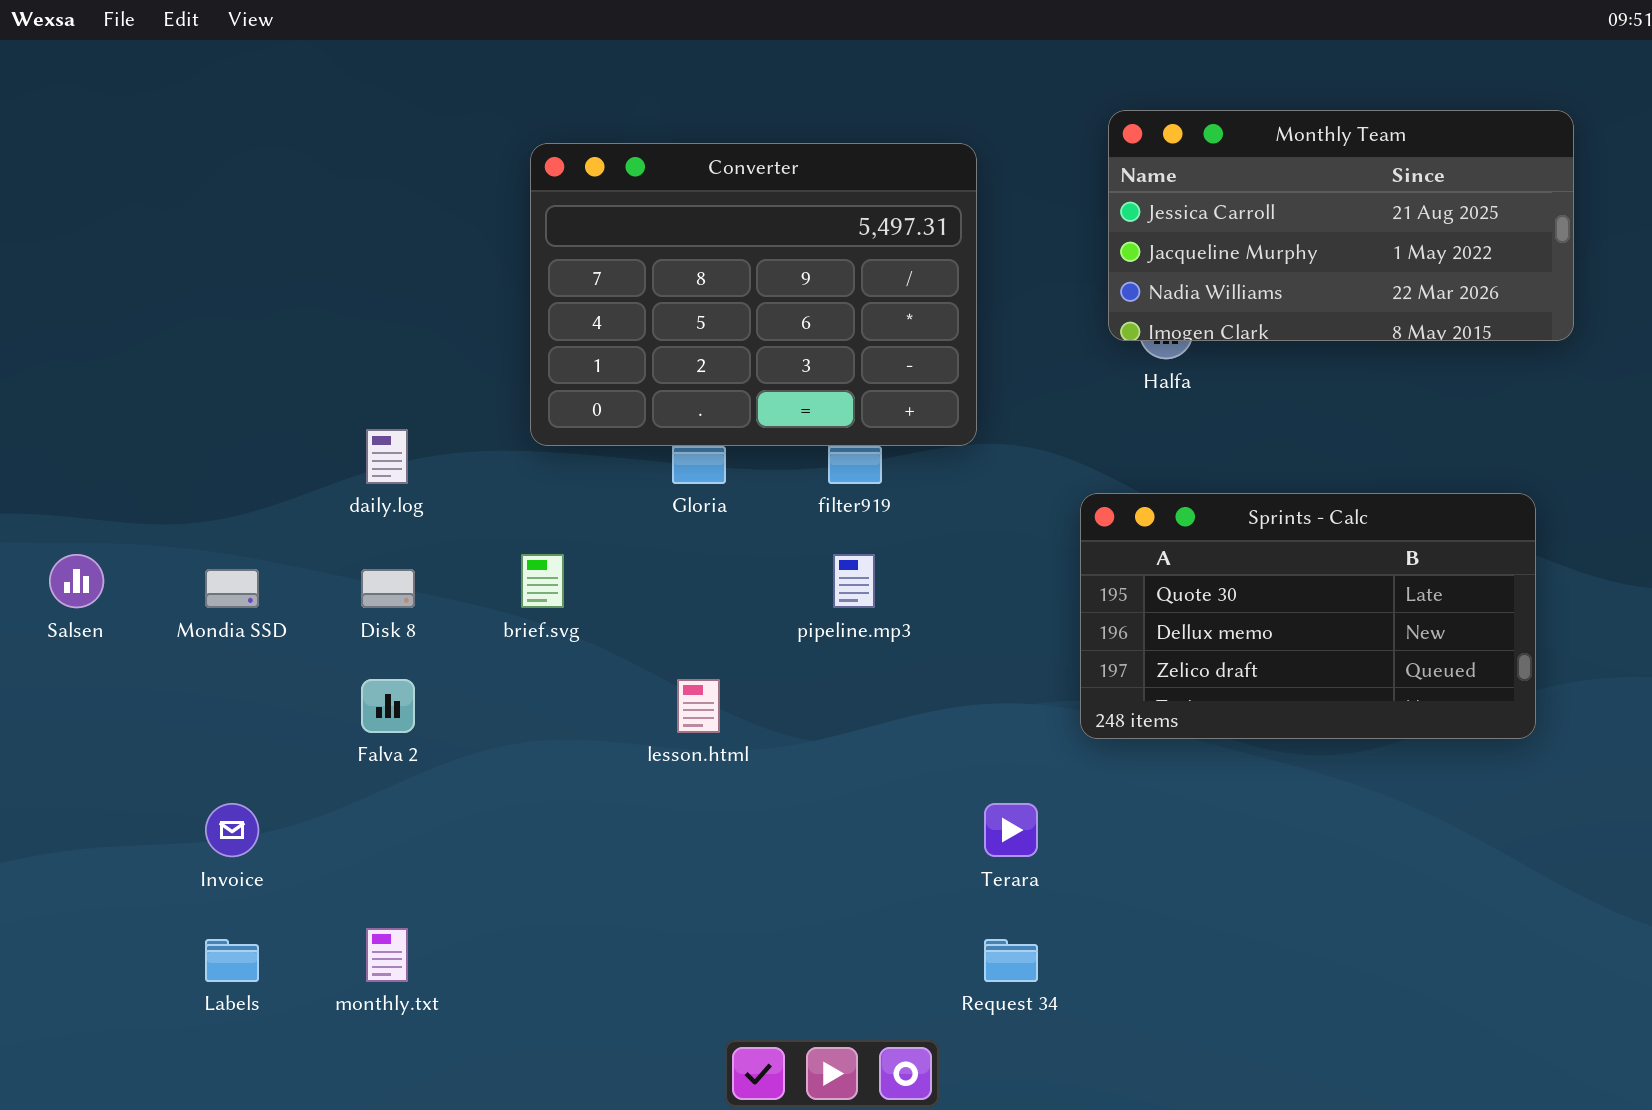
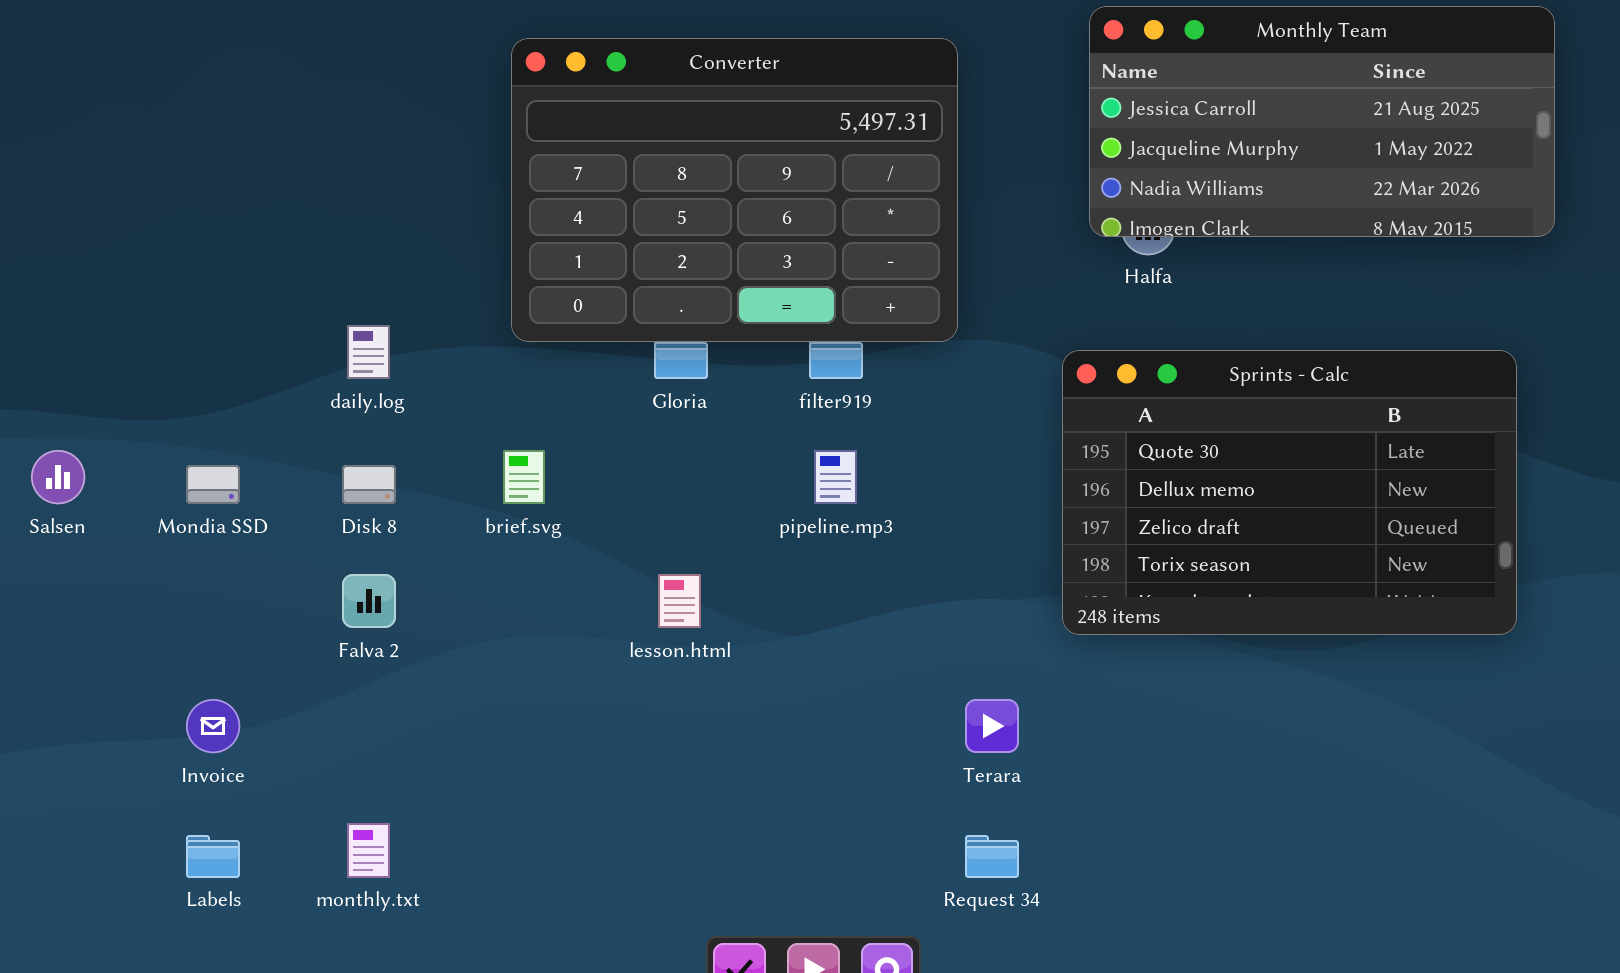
Sprints - Calc: [1080,493,1536,739] -> [1062,350,1517,635], resized

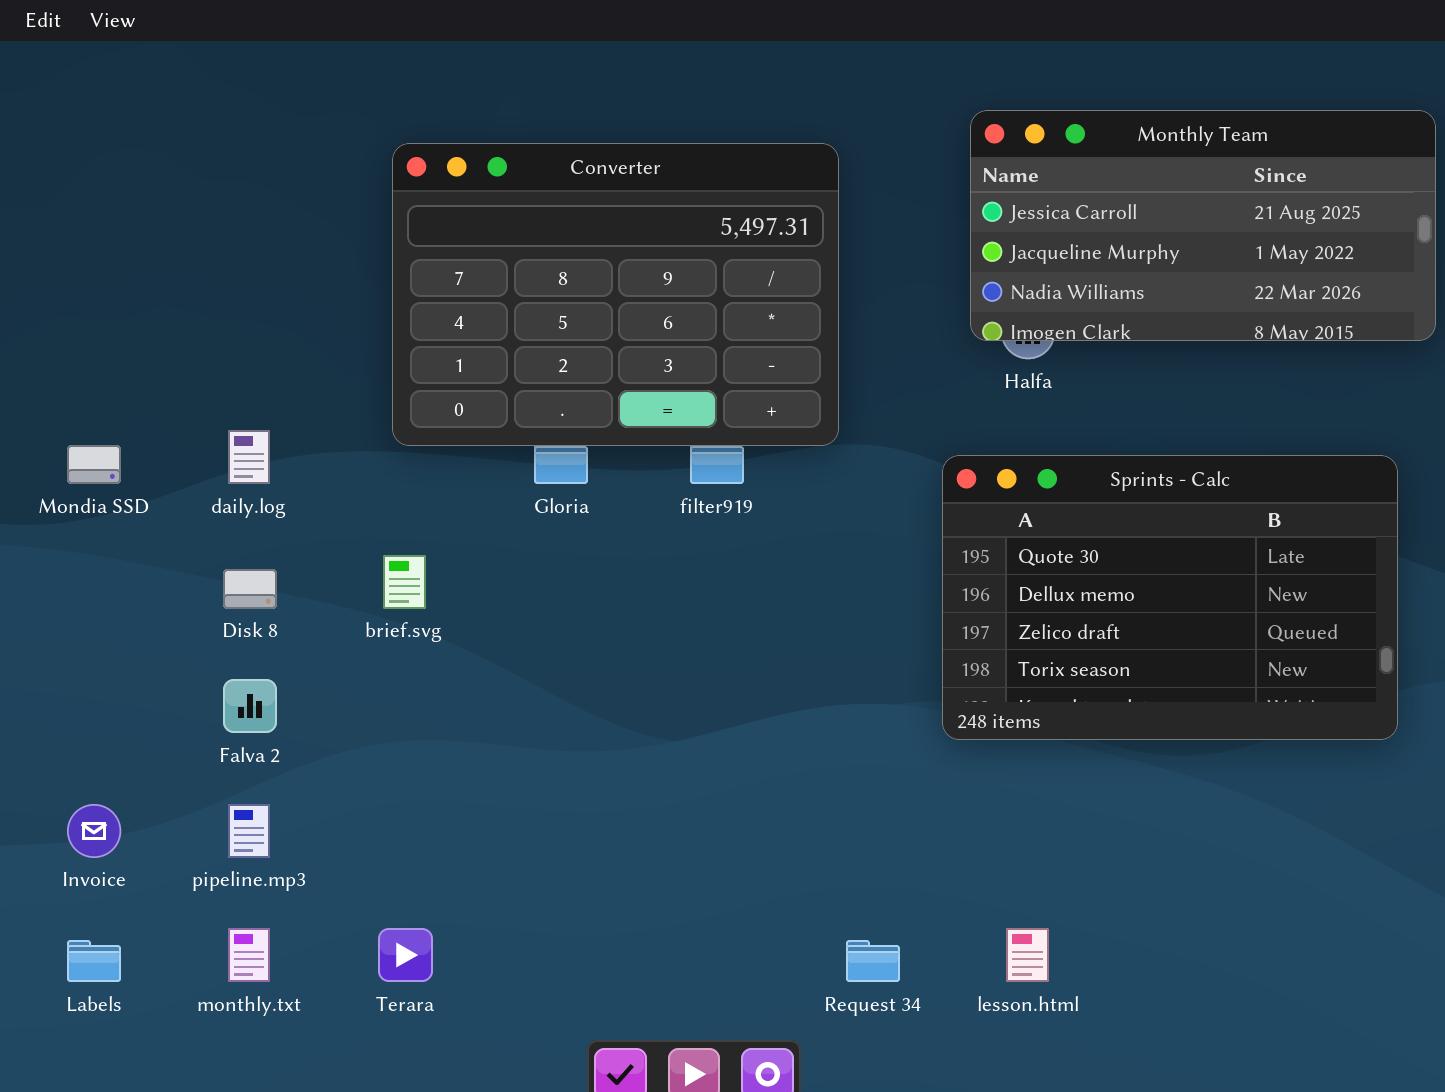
pipeline.mp3: [814,450,857,504] -> [228,804,270,858], moved
Mondia SSD: [186,465,240,504] -> [67,445,121,484], moved
lesson.html: [658,574,701,628] -> [1006,928,1049,982], moved
Terara: [965,699,1019,753] -> [378,928,433,982], moved

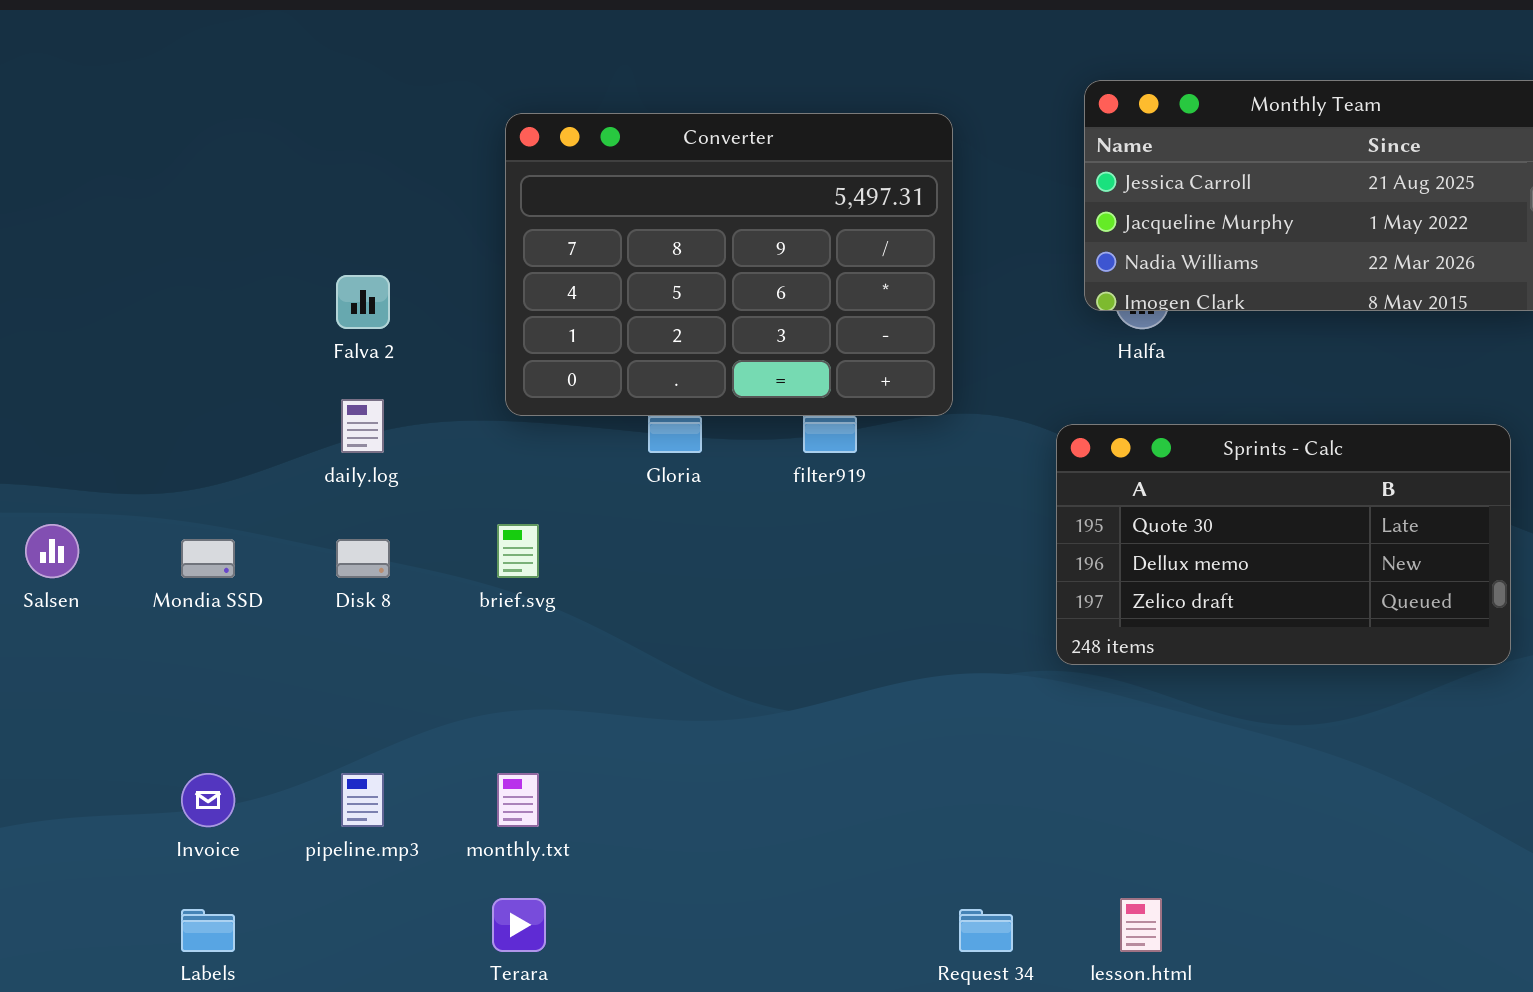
Mondia SSD: [67,445,121,484] -> [181,539,235,578], moved
Sprints - Calc: [942,455,1398,740] -> [1056,424,1511,665], resized
Falva 2: [223,679,277,733] -> [336,275,390,329], moved
monthly.txt: [228,928,270,982] -> [497,773,539,827], moved

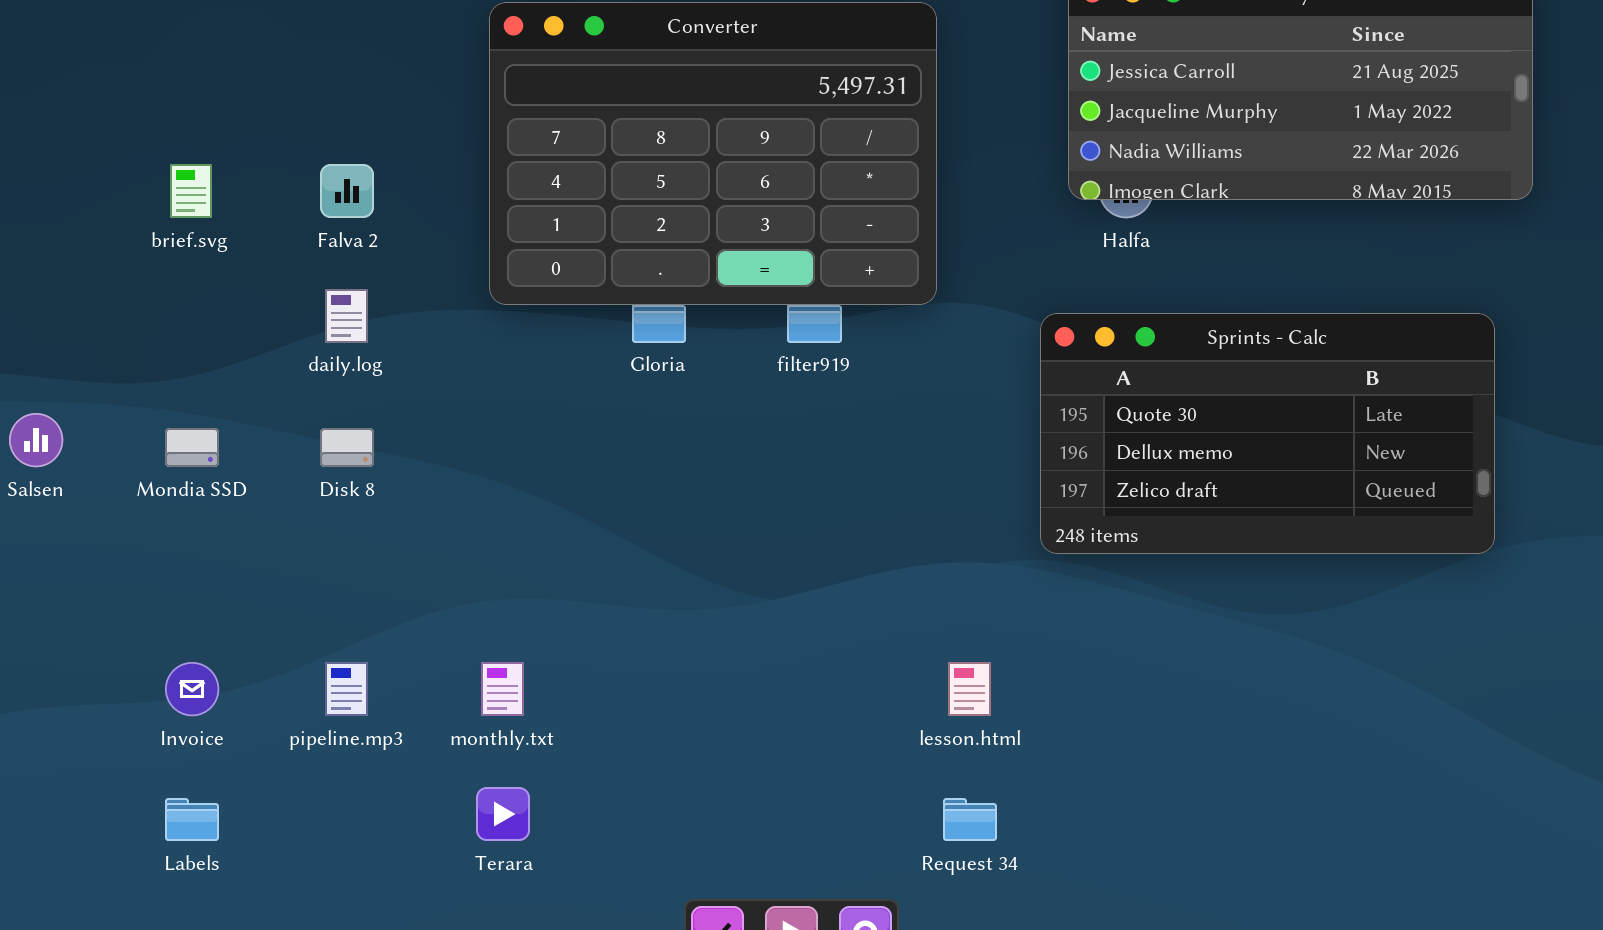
brief.svg: [497,524,539,578] -> [170,164,212,218], moved
lesson.html: [1120,898,1162,952] -> [948,662,991,716], moved

